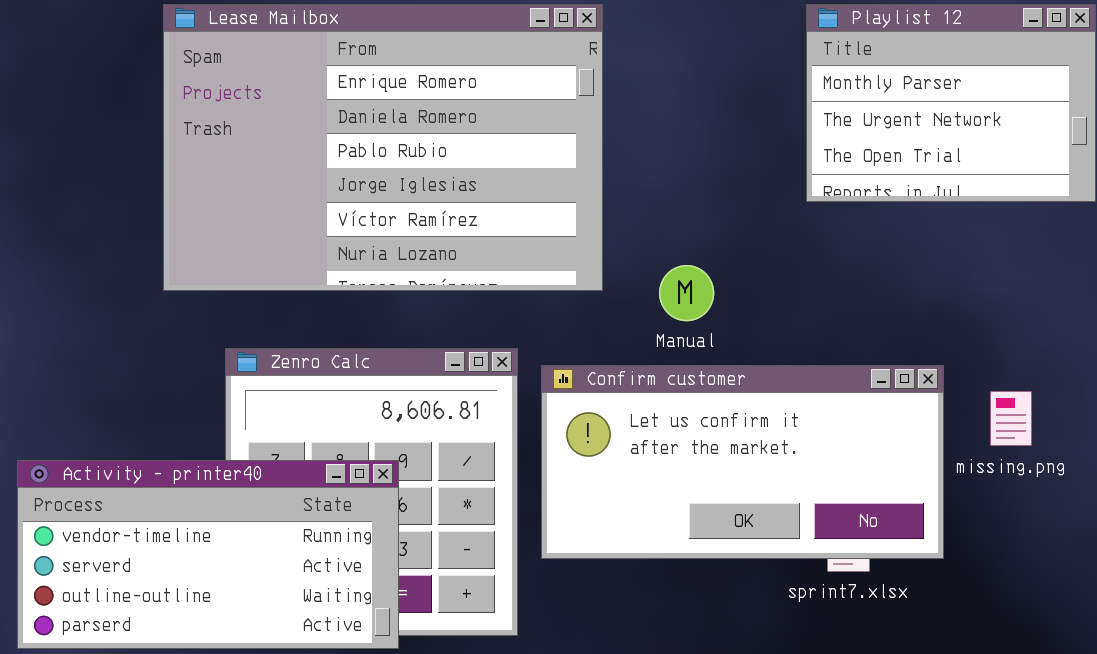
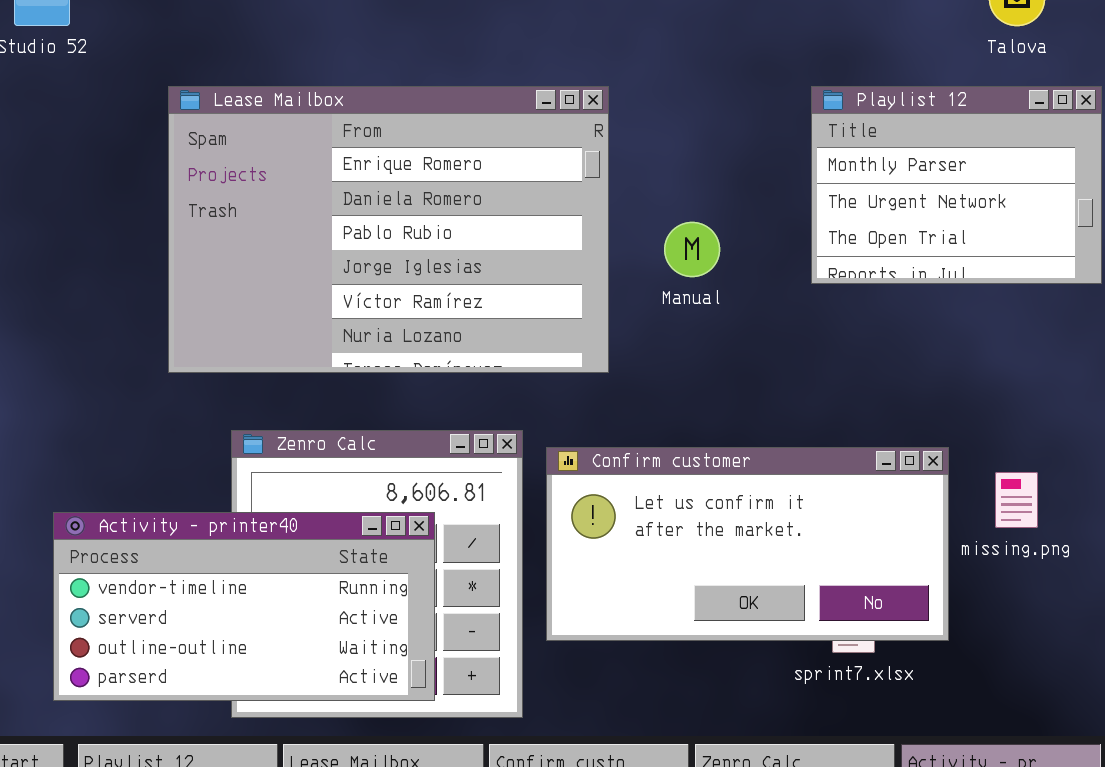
Manual: [659,265,714,321] -> [664,222,720,277], moved
Activity - printer40: [17,460,399,649] -> [53,512,435,701], moved

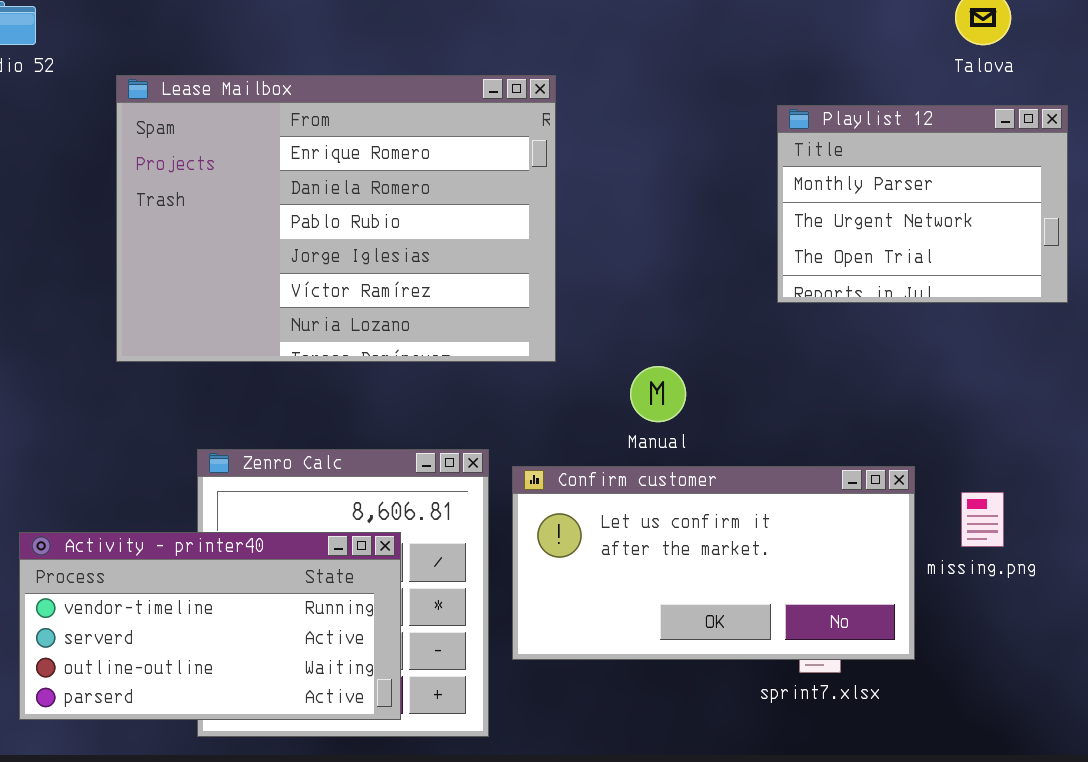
Lease Mailbox: [168,86,609,373] -> [116,75,556,362], moved
Manual: [664,222,720,277] -> [630,366,686,422], moved

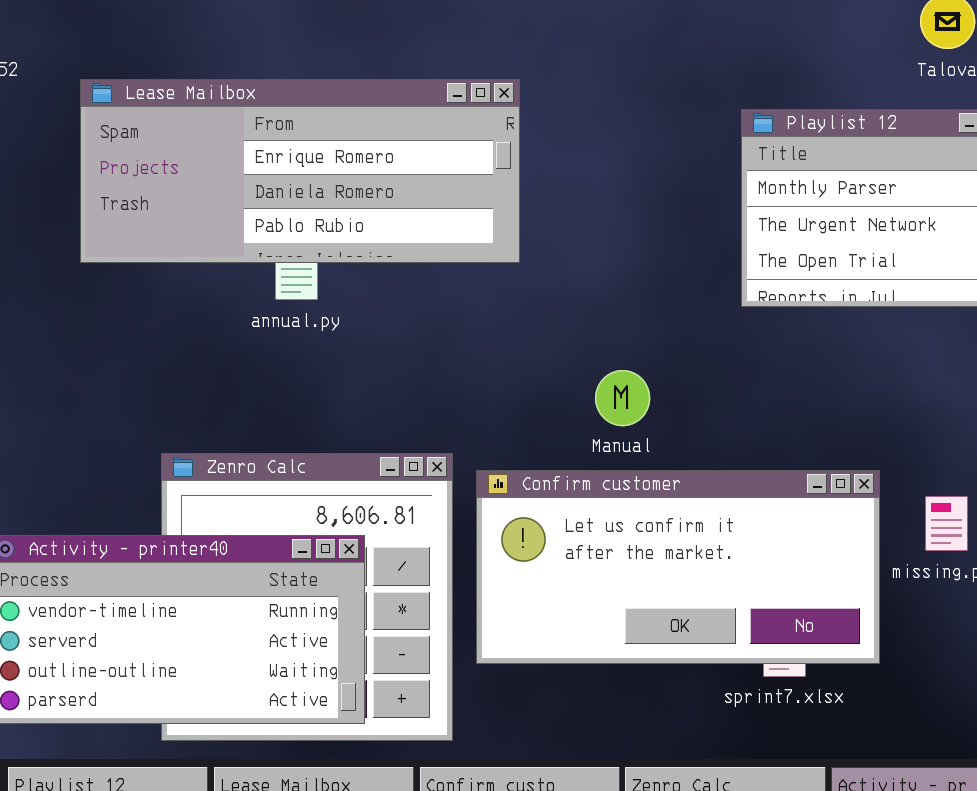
Lease Mailbox: [116,75,556,362] -> [80,79,520,263], resized

